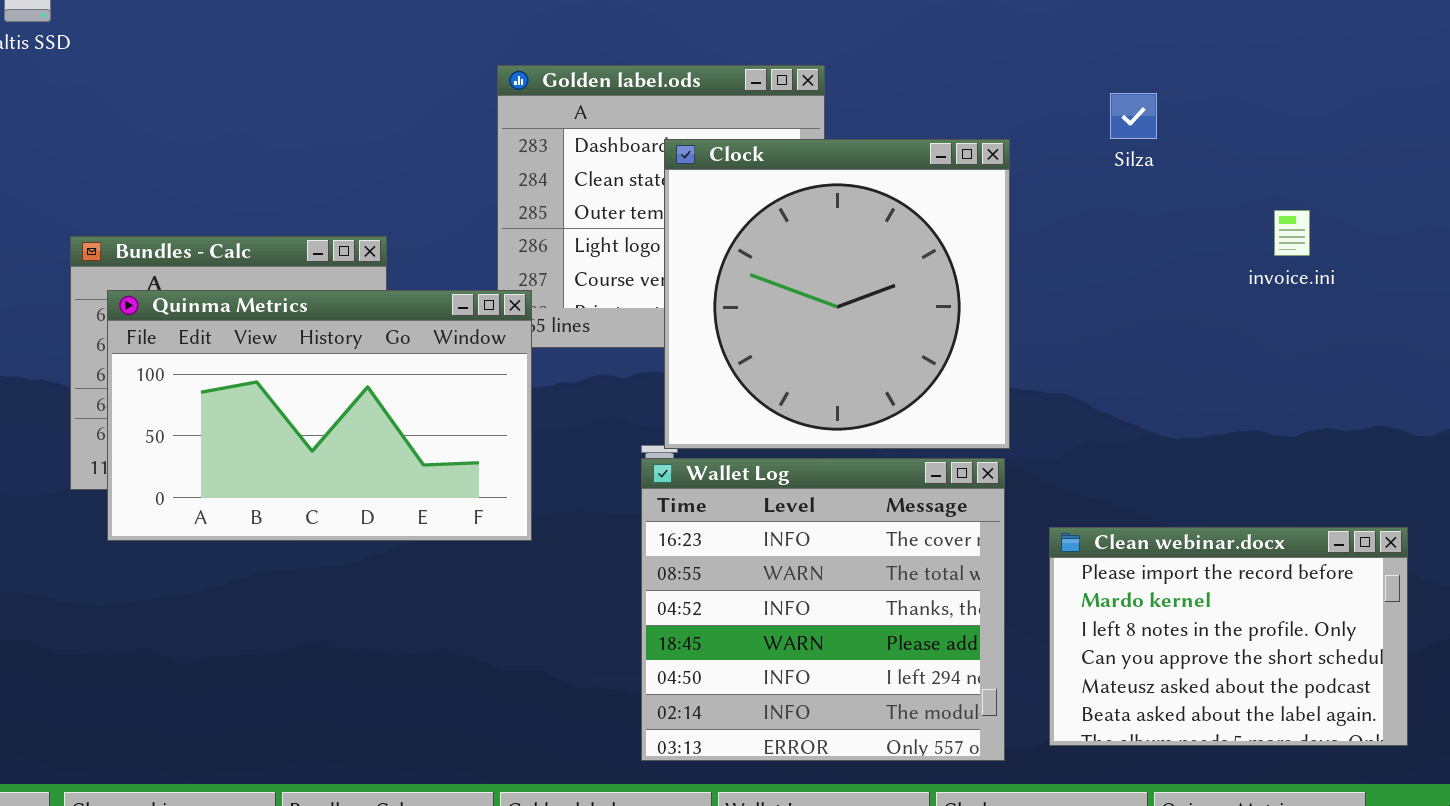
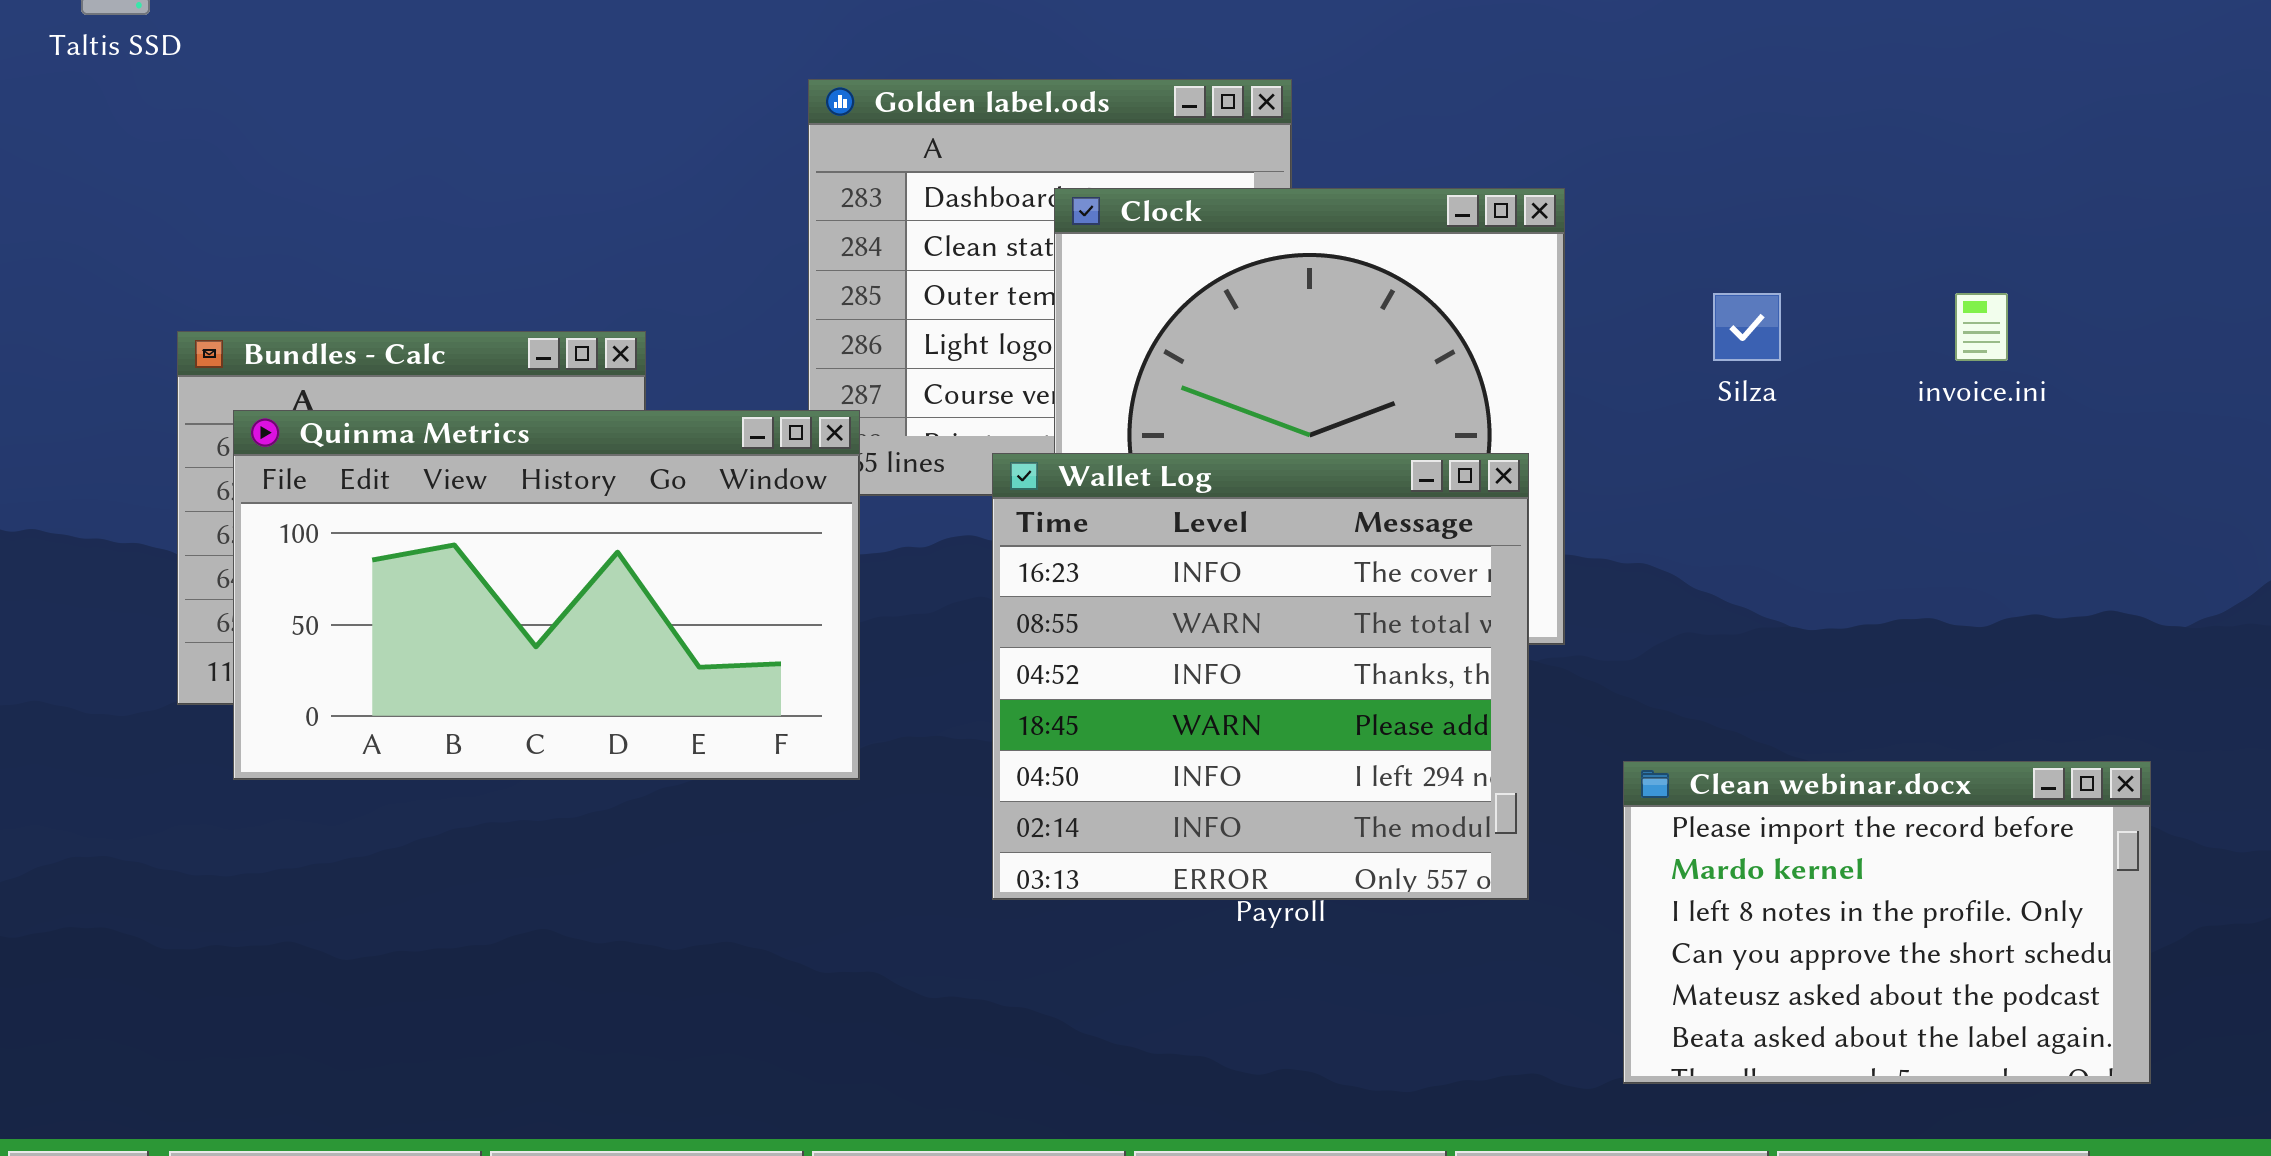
Silza: [1110,93,1157,139] -> [1713,293,1781,361], moved
Wallet Log: [641,458,1005,761] -> [992,453,1529,900], moved

